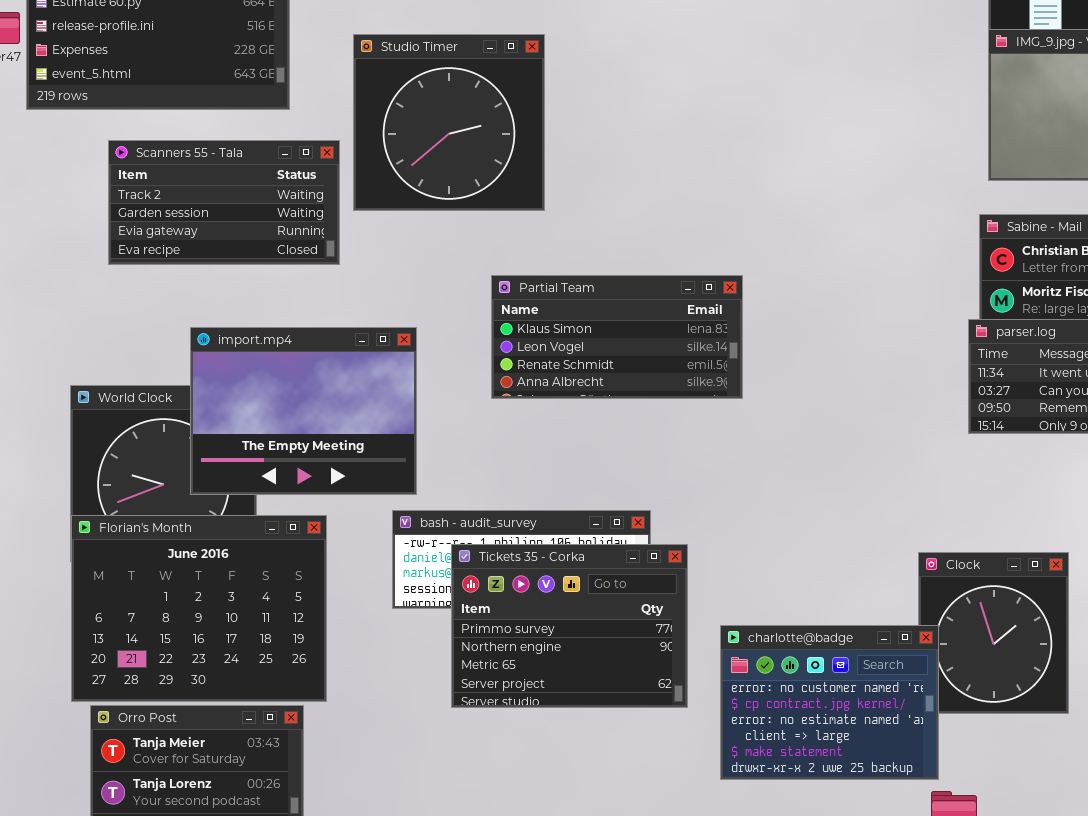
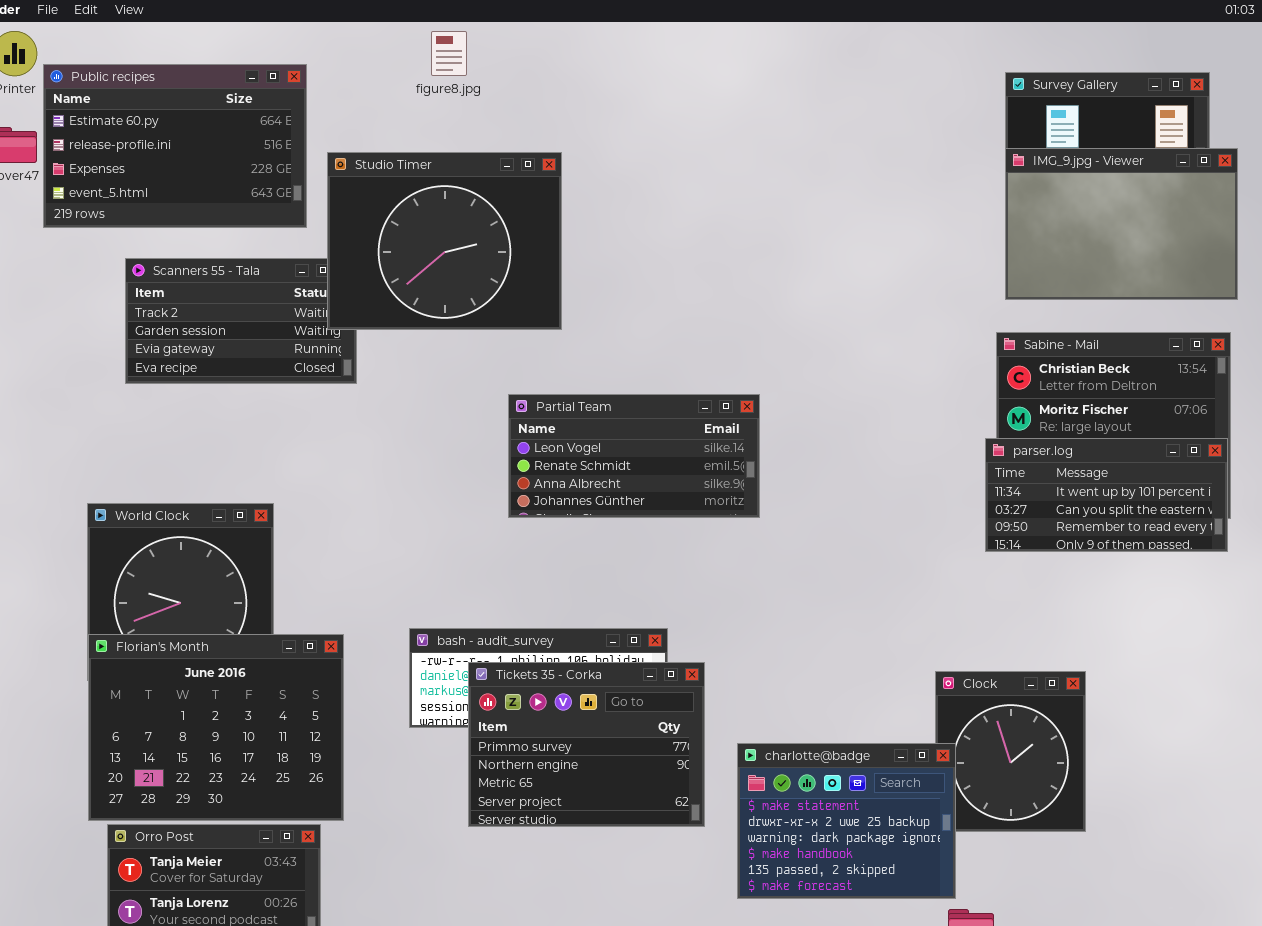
Studio Timer: [353,34,545,211] -> [327,152,562,330], resized
Partial Team: [491,275,743,399] -> [508,394,760,518], scrolled down 1 row
import.mp4: [190,327,417,495] -> none, closed
charlotte@badge: [720,625,939,780] -> [737,743,956,899], scrolled down 4 rows

